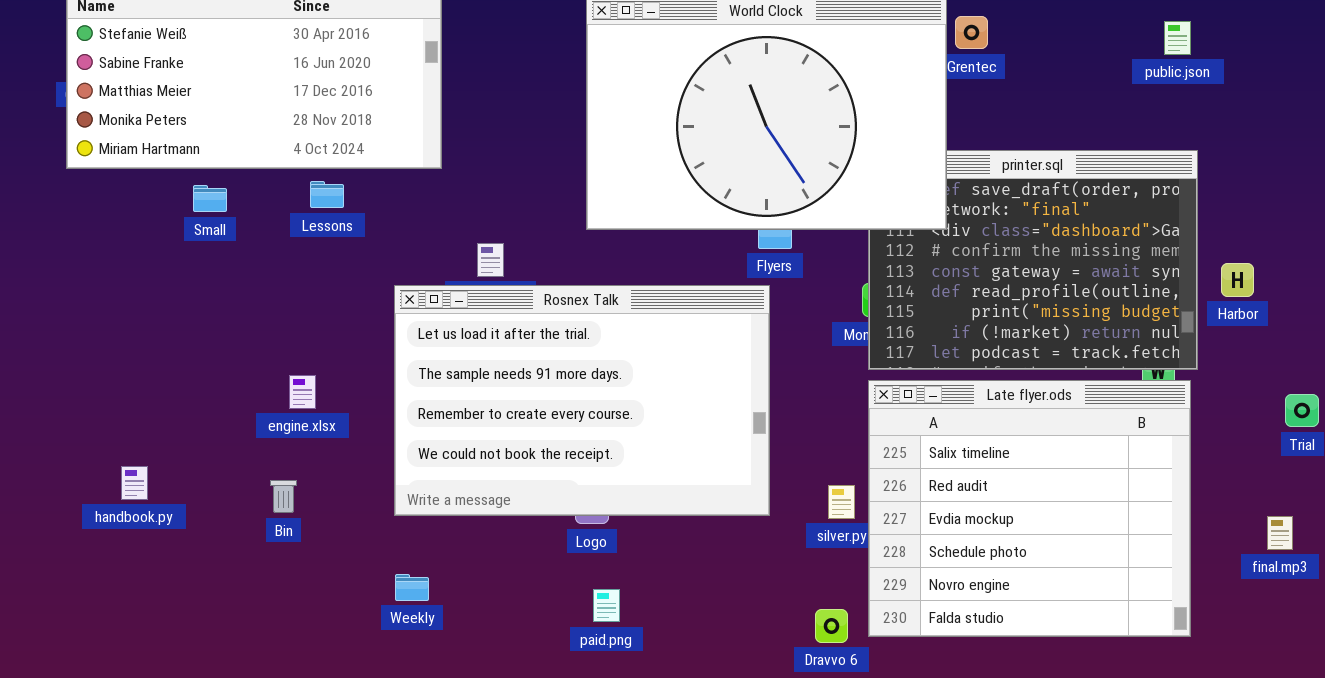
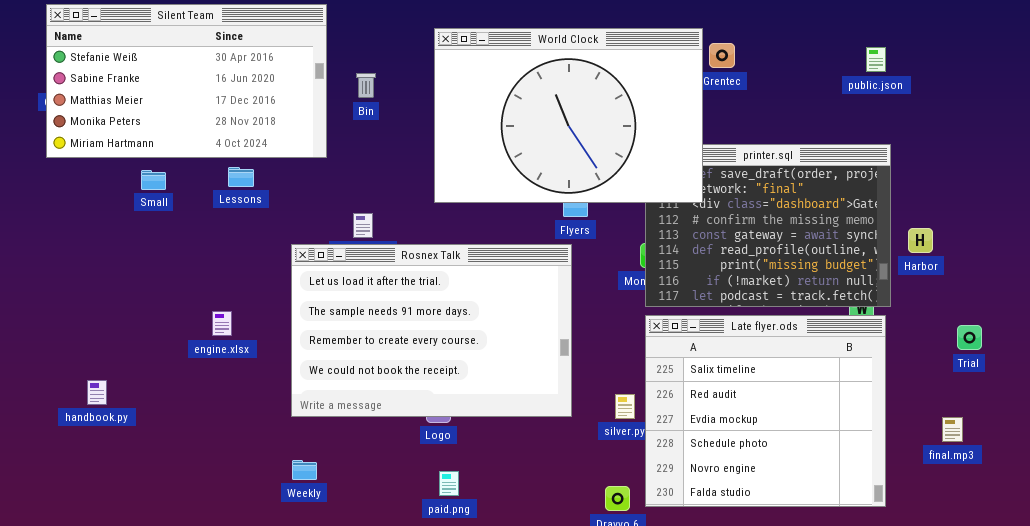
Bin: [270,480,297,513] -> [356,73,376,98], moved

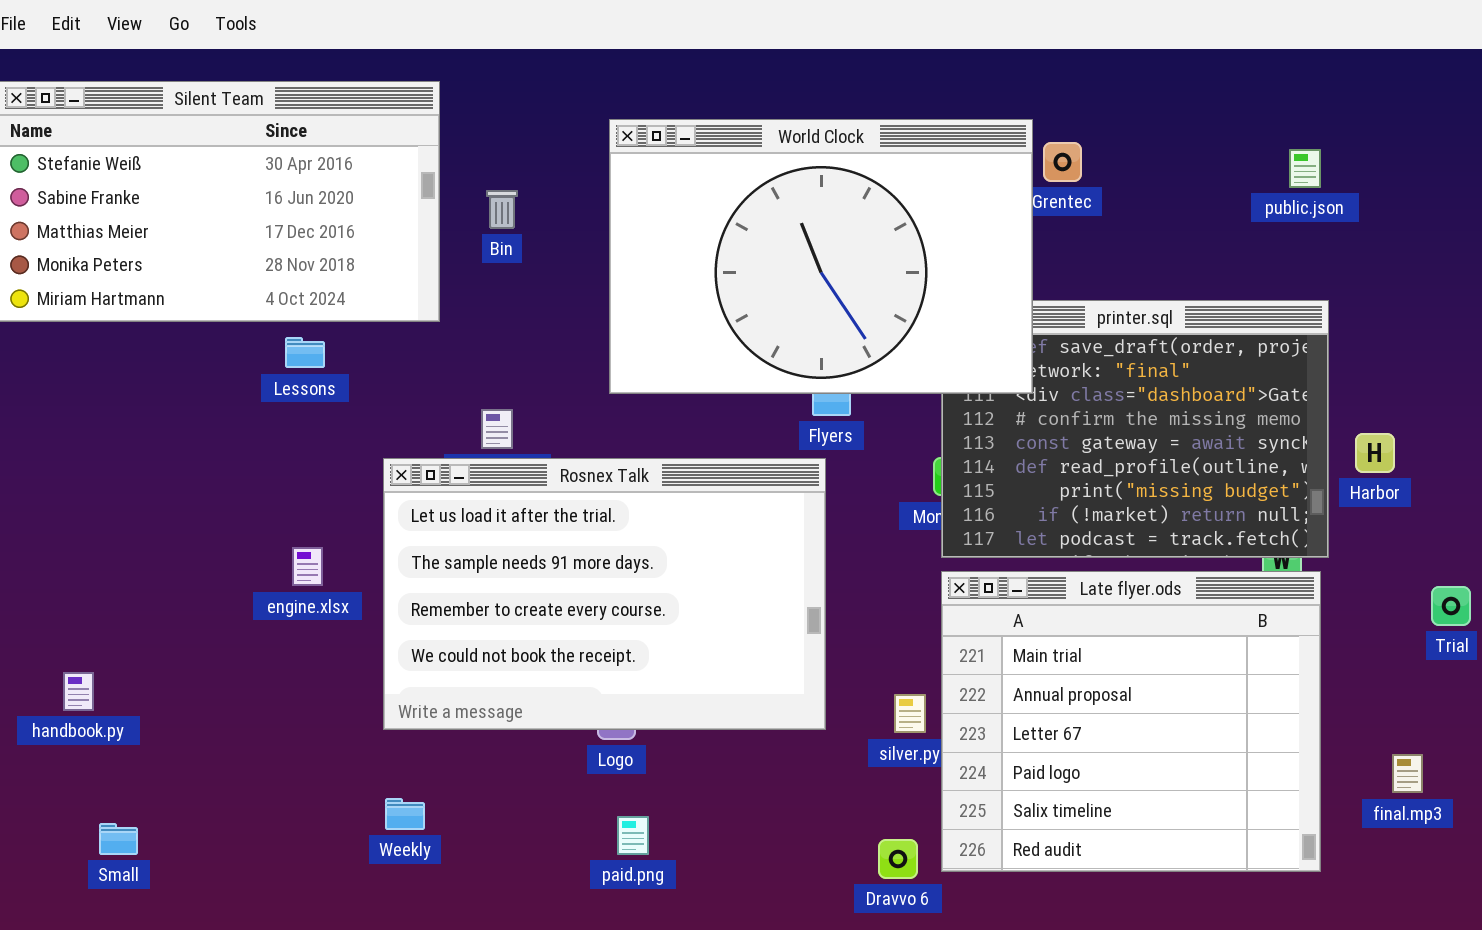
Small: [141,170,166,190] -> [99,823,138,855], moved
engine.xlsx: [212,311,232,336] -> [292,547,323,586], moved
Late flyer.ods: [645,315,886,507] -> [941,571,1321,872], scrolled up 4 rows
final.mp3: [942,417,963,442] -> [1392,754,1423,793], moved

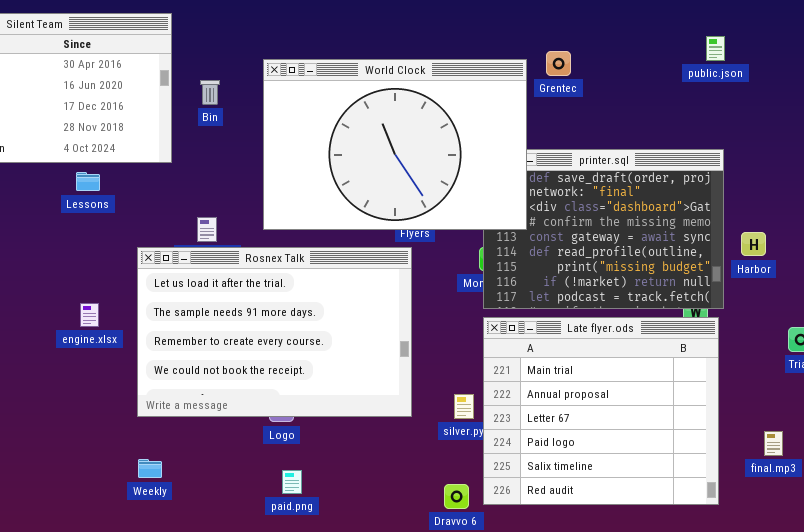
World Clock: [609,119,1033,394] -> [263,59,527,230], moved
public.json: [1289,149,1321,188] -> [706,36,725,61], moved

